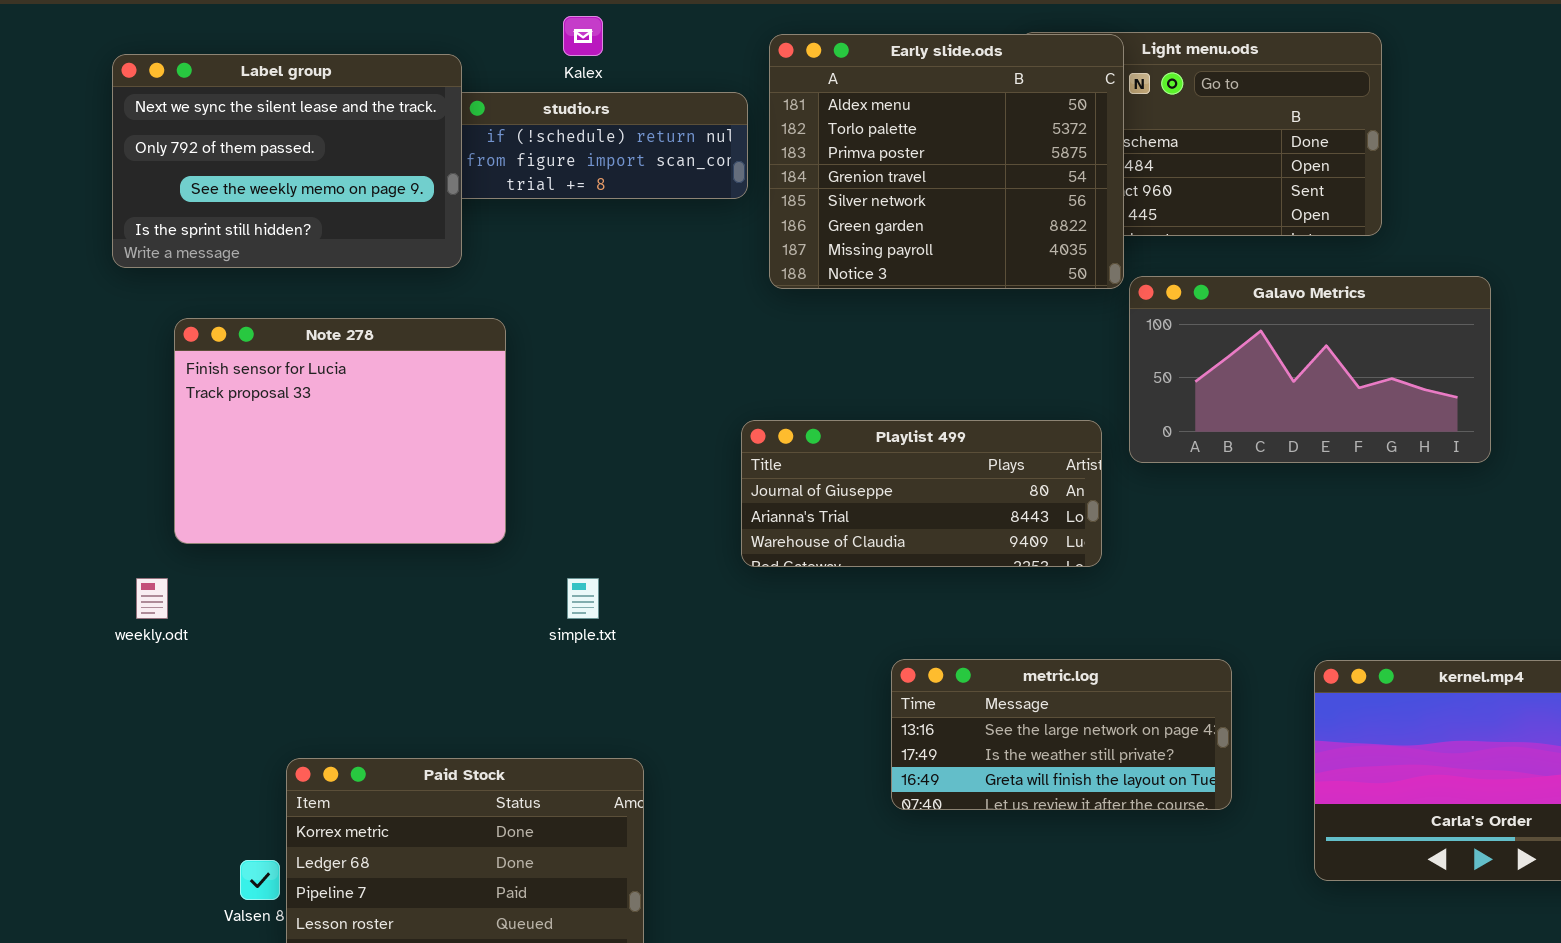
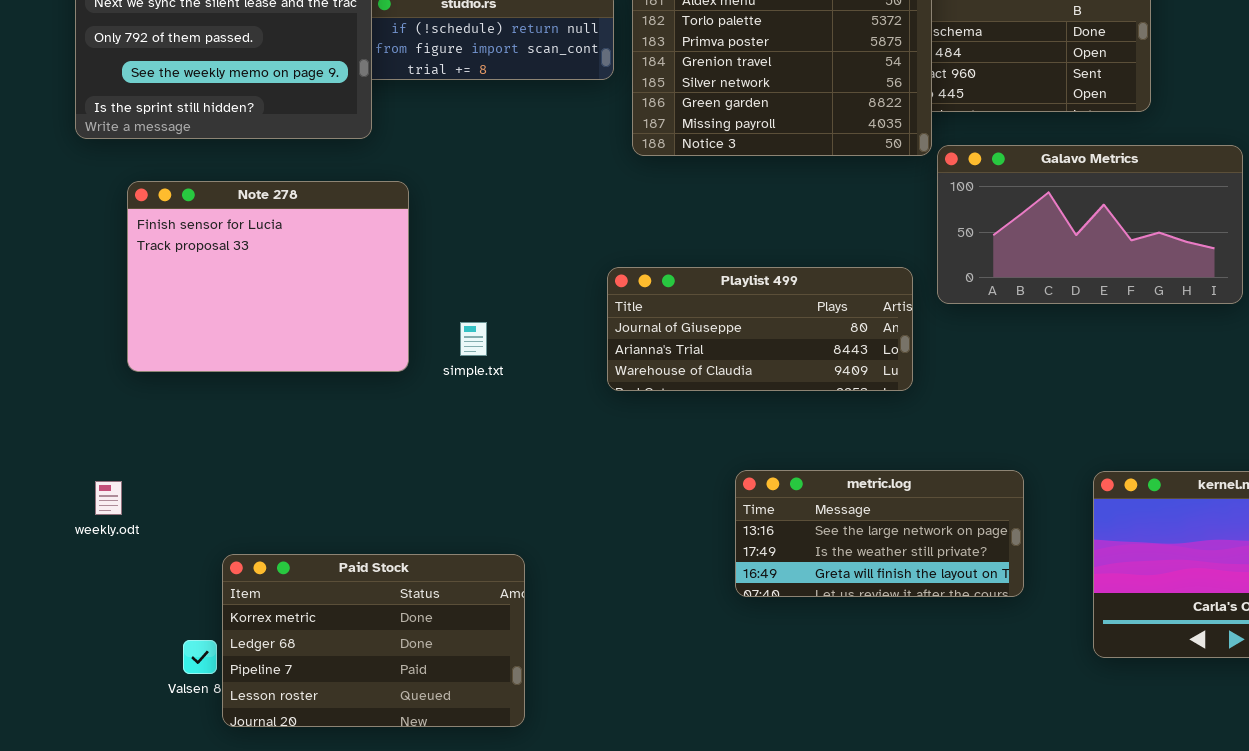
weekly.odt: [136,578,168,619] -> [95,481,122,515], moved
simple.txt: [567,578,599,619] -> [460,322,487,356], moved

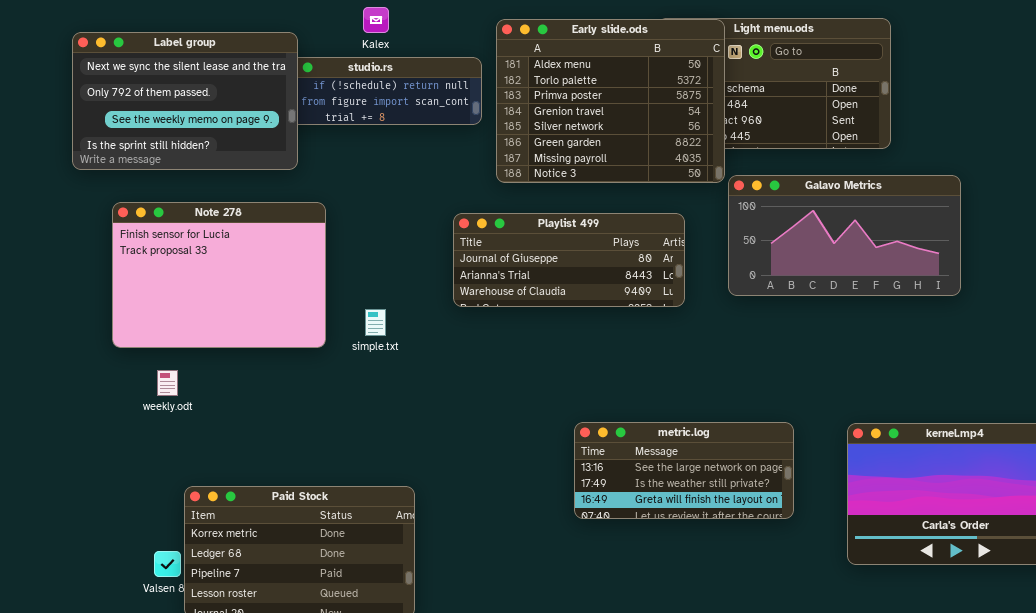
Playlist 499: [607,267,913,391] -> [453,213,685,307], moved
weekly.odt: [95,481,122,515] -> [157,370,178,396], moved

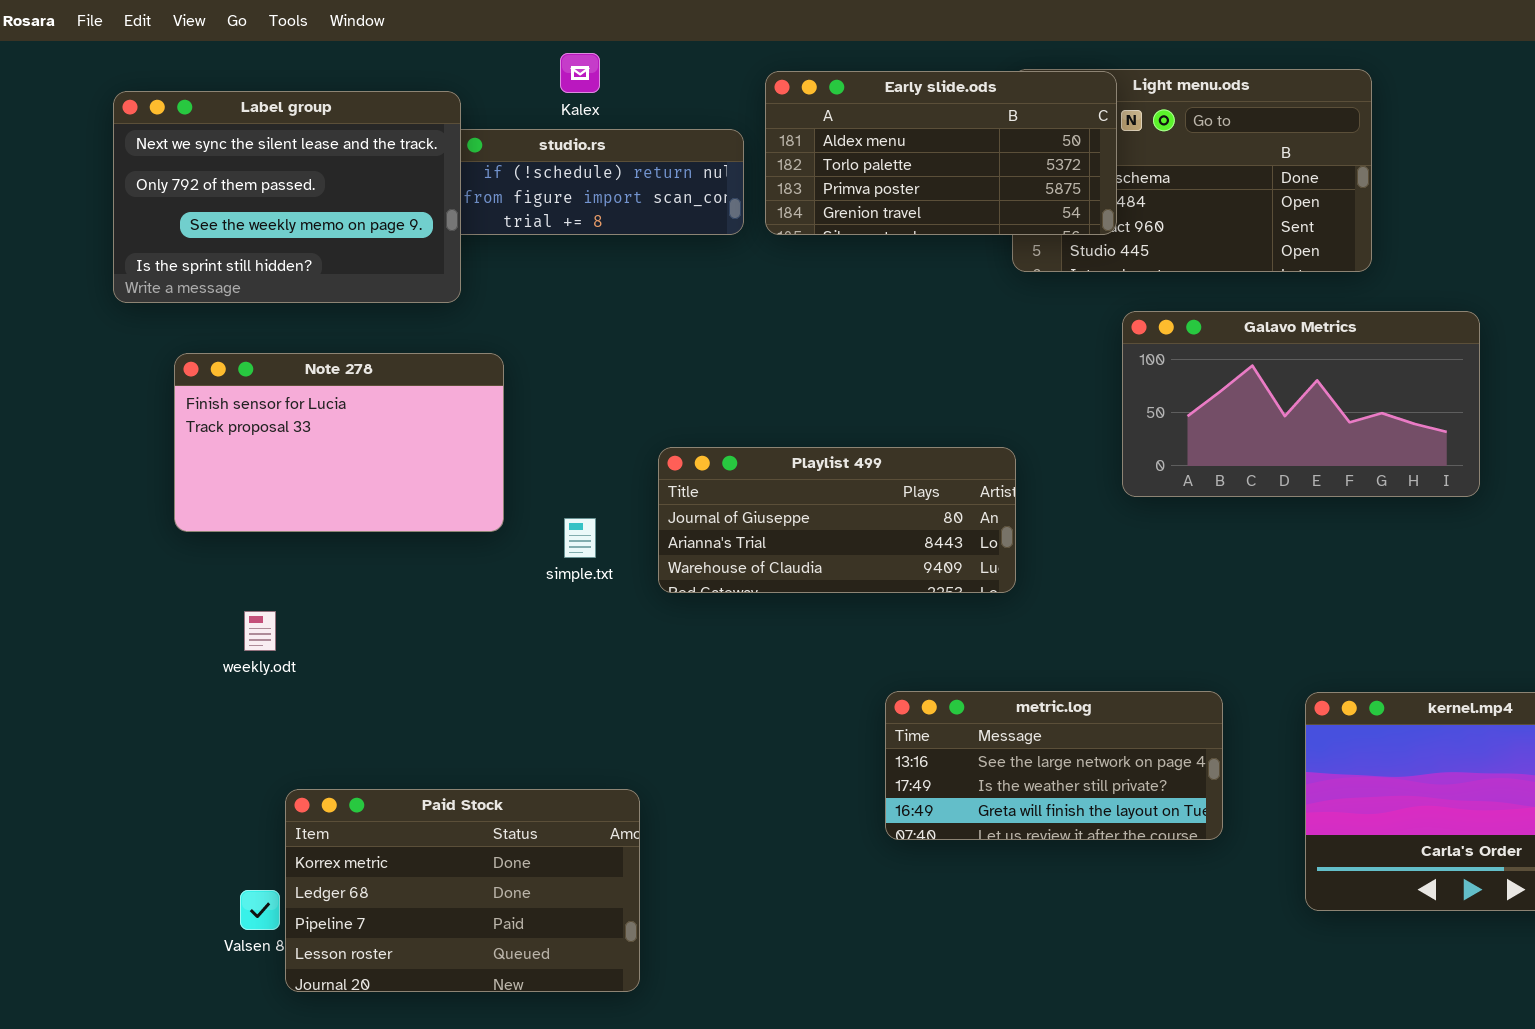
Early slide.ods: [496,19,725,183] -> [765,71,1117,235], resized
Note 278: [112,202,326,348] -> [174,353,504,532], resized
Playlist 499: [453,213,685,307] -> [658,447,1016,593], moved

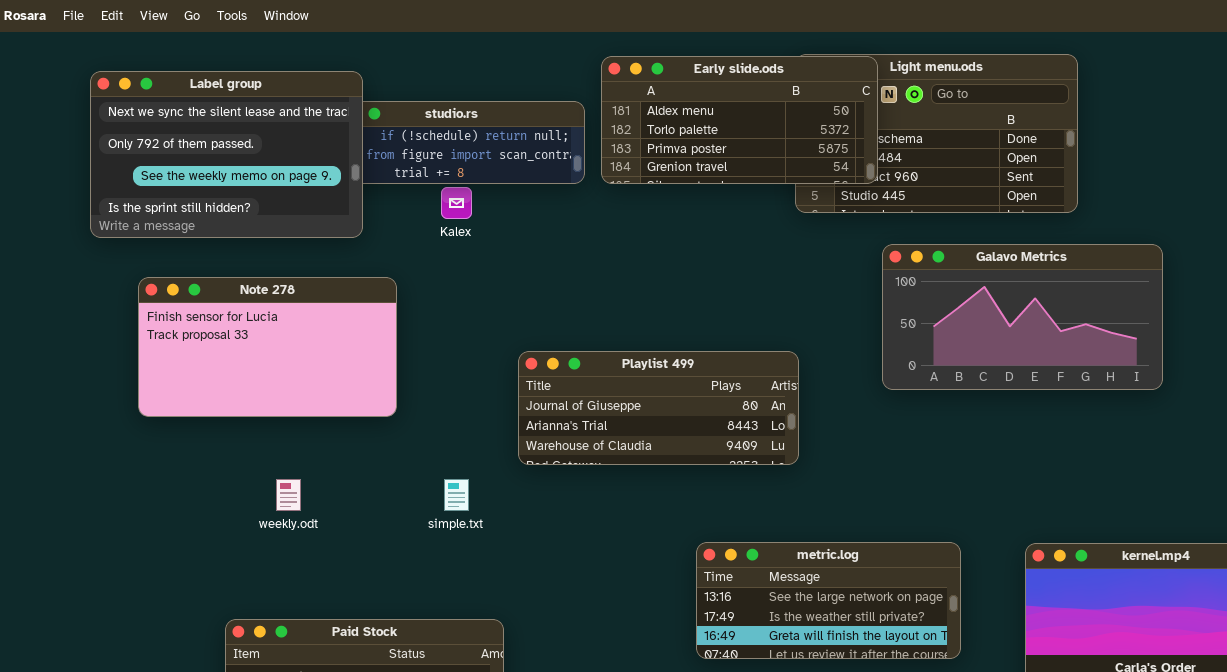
Kalex: [560,53,600,93] -> [441,187,472,219], moved
simple.txt: [564,518,596,558] -> [444,479,469,511], moved
weekly.odt: [244,611,276,651] -> [276,479,301,511], moved

